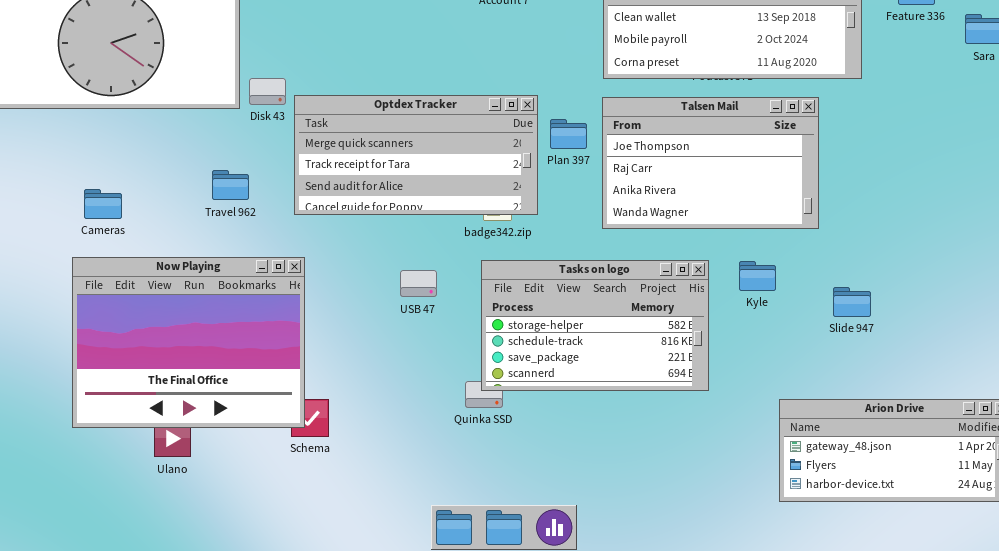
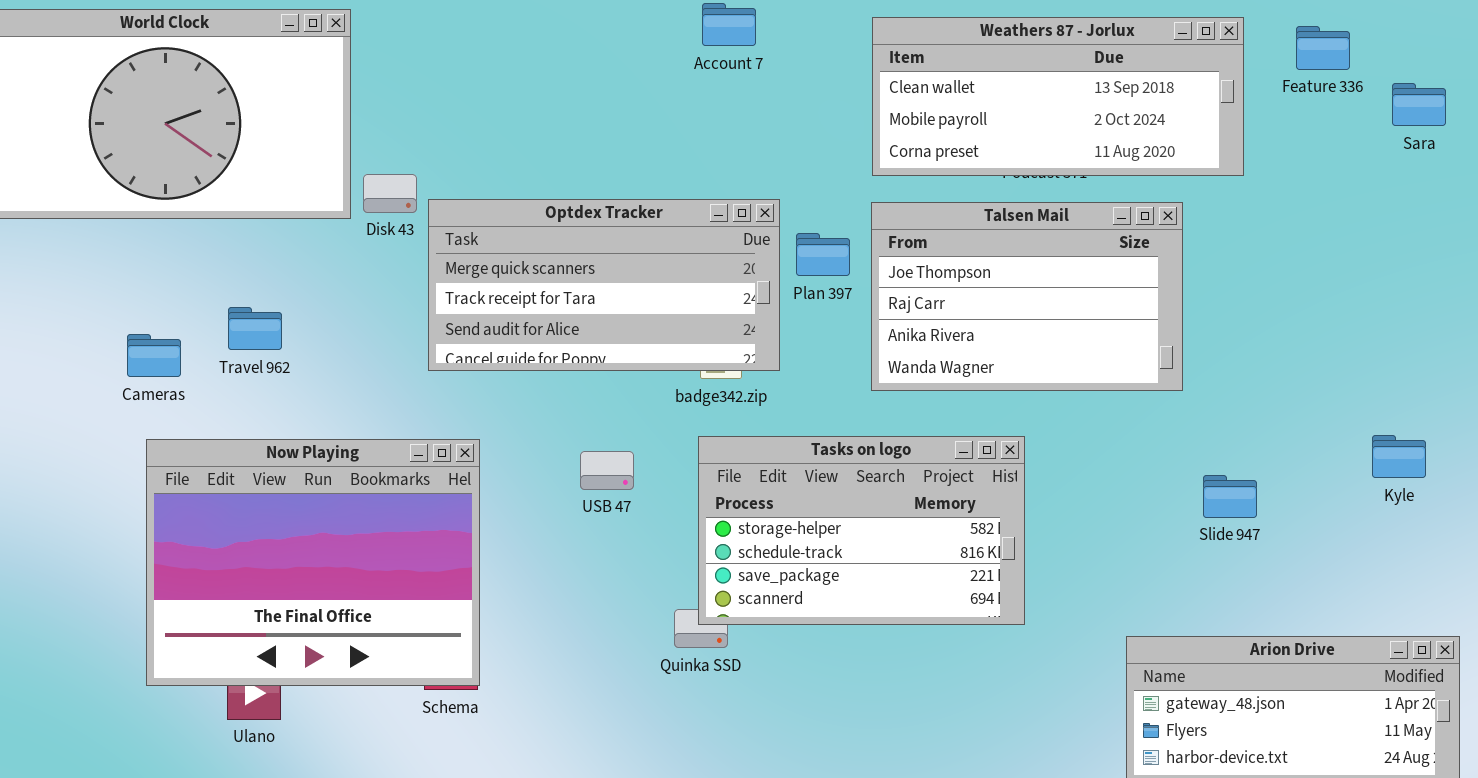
Travel 962: [212,170,249,200] -> [228,307,282,350], moved
Now Playing: [72,257,305,428] -> [146,439,480,686], moved
Kyle: [739,261,776,291] -> [1372,435,1426,478], moved

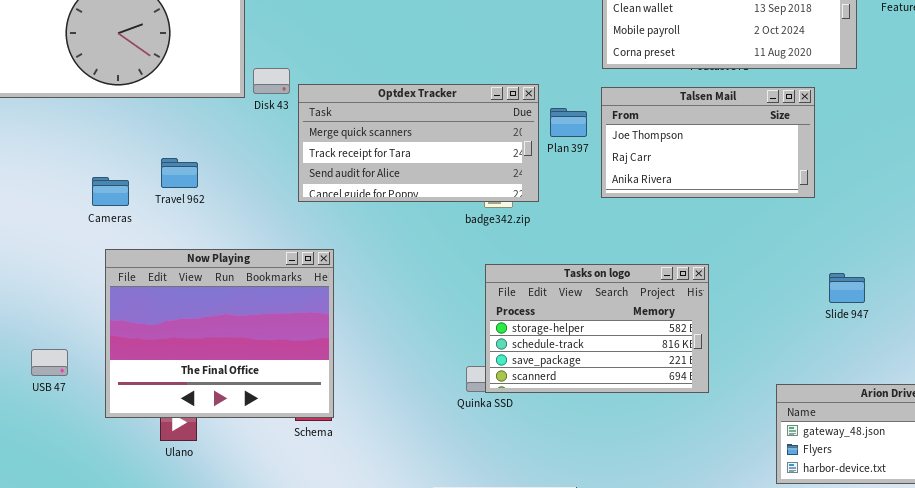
Talsen Mail: [871,202,1183,391] -> [601,87,815,198], resized
Tasks on logo: [698,436,1025,625] -> [485,264,709,393], moved
USB 47: [580,451,634,490] -> [31,349,68,376], moved

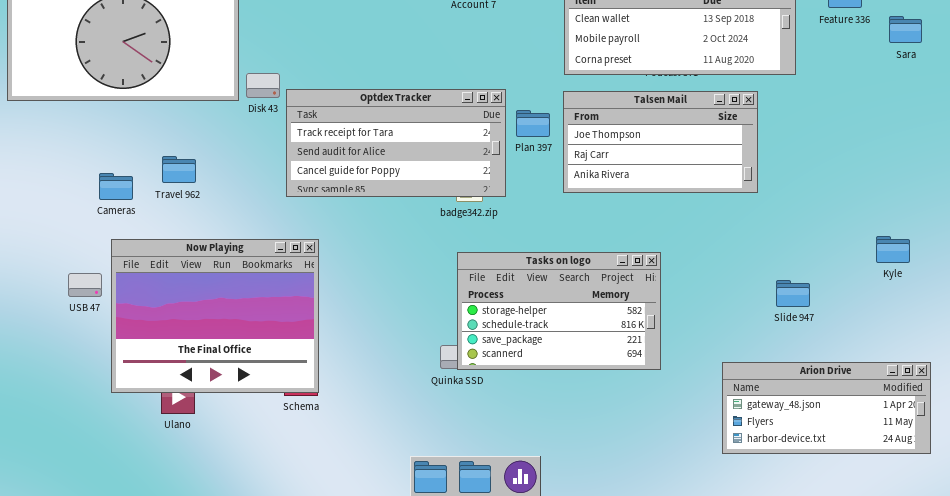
Optdex Tracker: [298,84,539,202] -> [286,89,506,197], scrolled down 1 row
Slide 947: [829,273,865,303] -> [776,280,810,307], moved
USB 47: [31,349,68,376] -> [68,273,102,297], moved

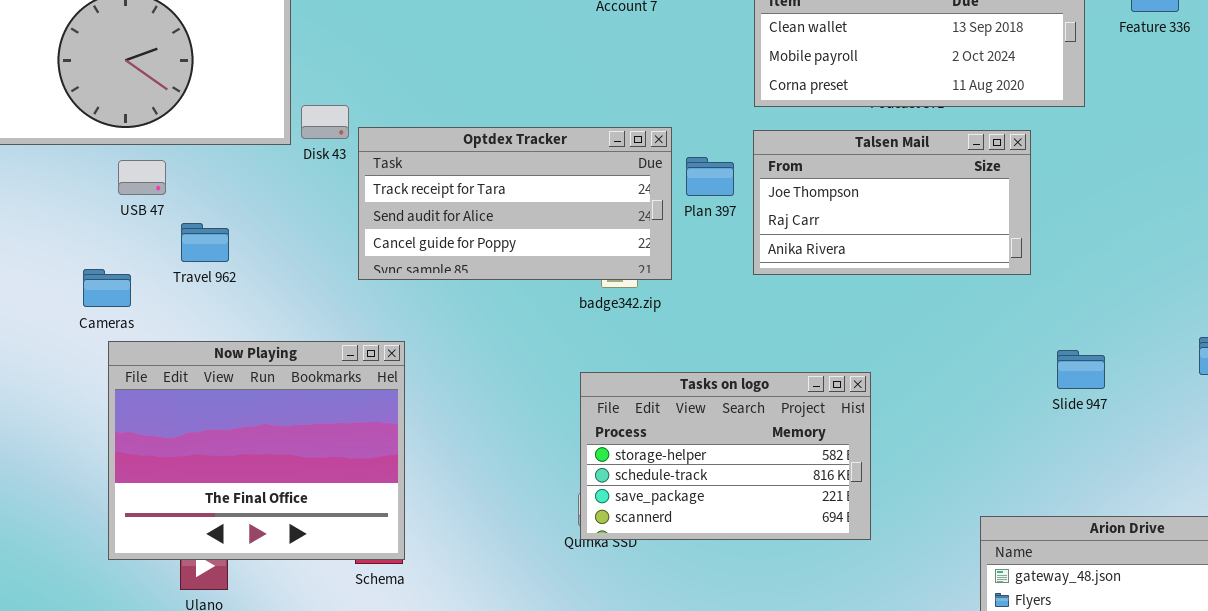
Cameras: [99,173,133,200] -> [83,269,131,307], moved
Tasks on logo: [457,252,661,370] -> [580,372,871,540], moved
USB 47: [68,273,102,297] -> [118,160,166,195], moved
Slide 947: [776,280,810,307] -> [1057,350,1105,389], moved

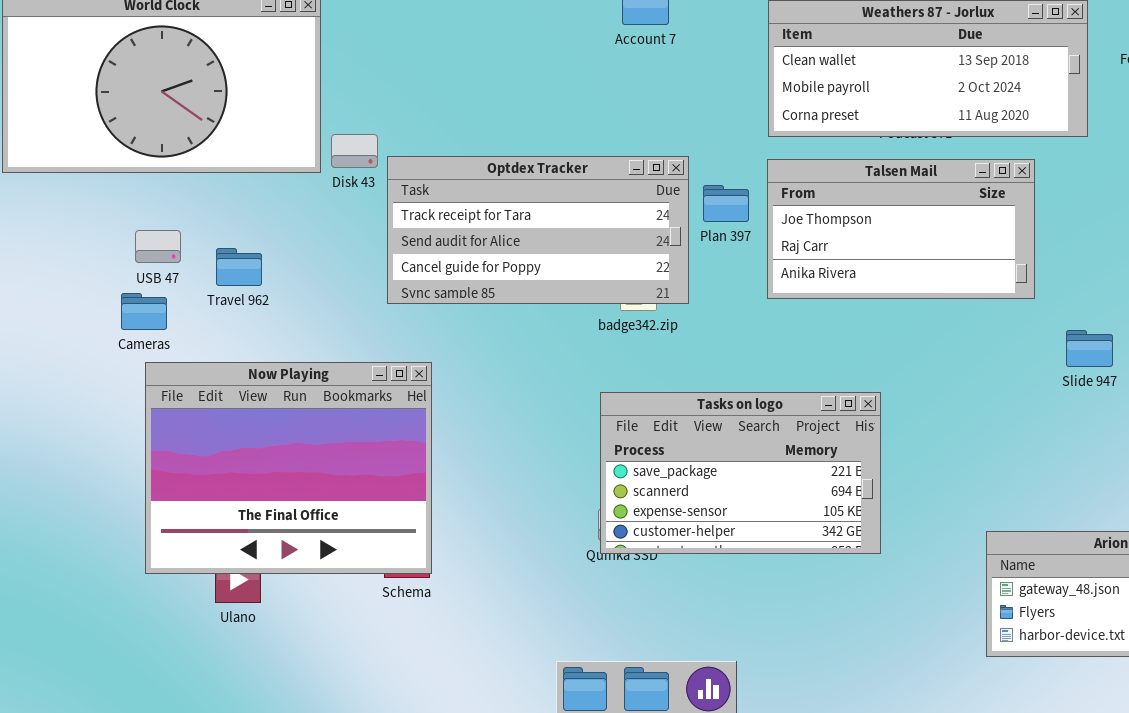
USB 47: [118,160,166,195] -> [135,230,181,263], moved
Slide 947: [1057,350,1105,389] -> [1066,330,1113,367], moved
Tasks on logo: [580,372,871,540] -> [600,392,881,554], scrolled down 2 rows

